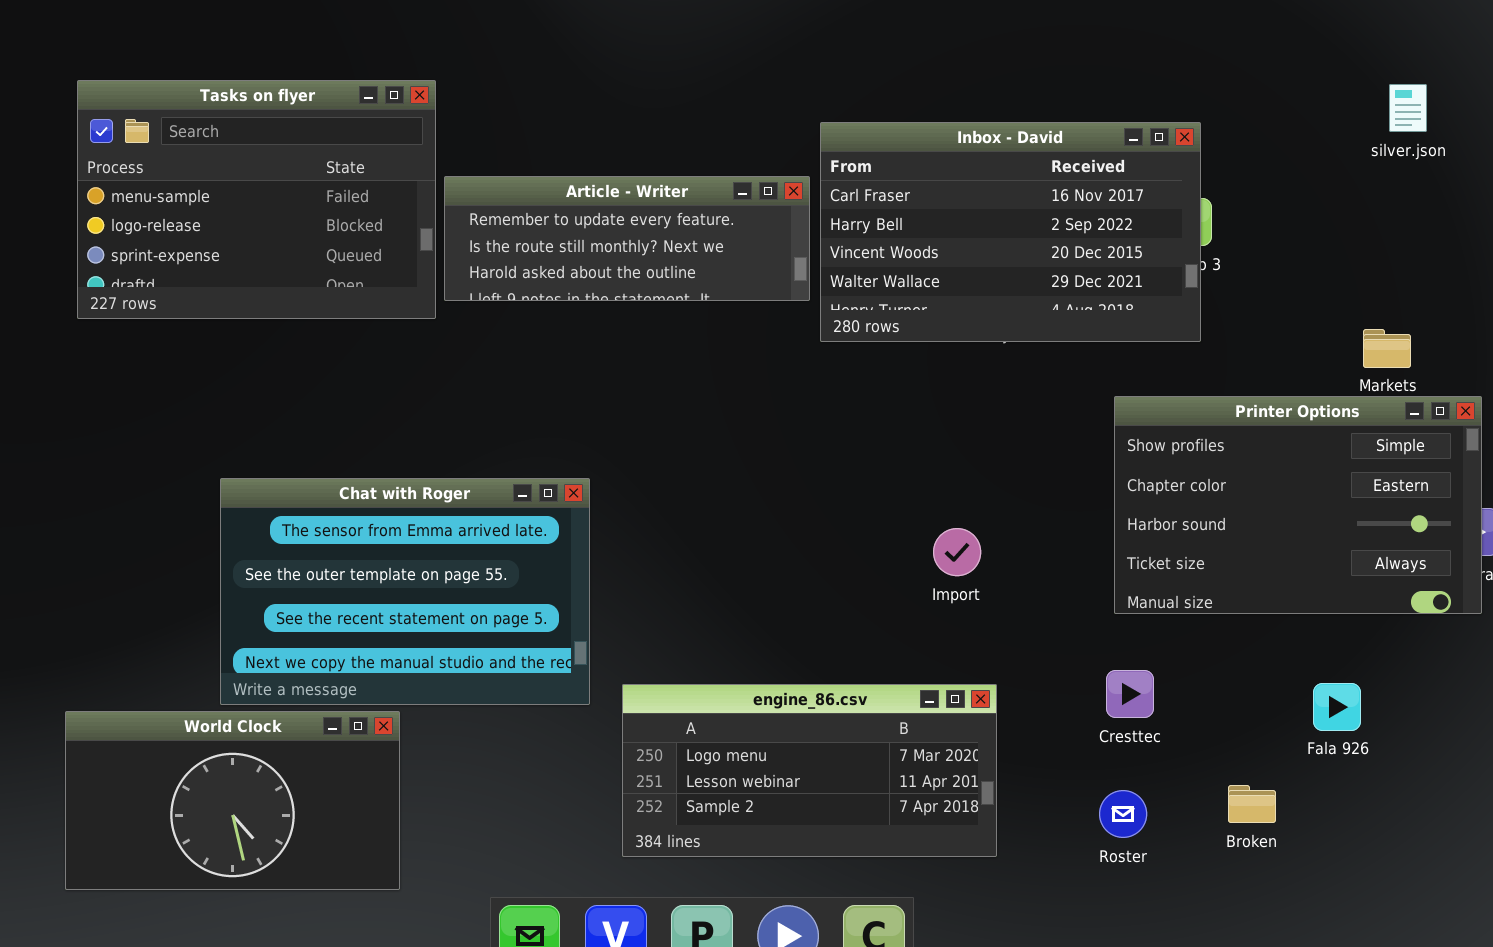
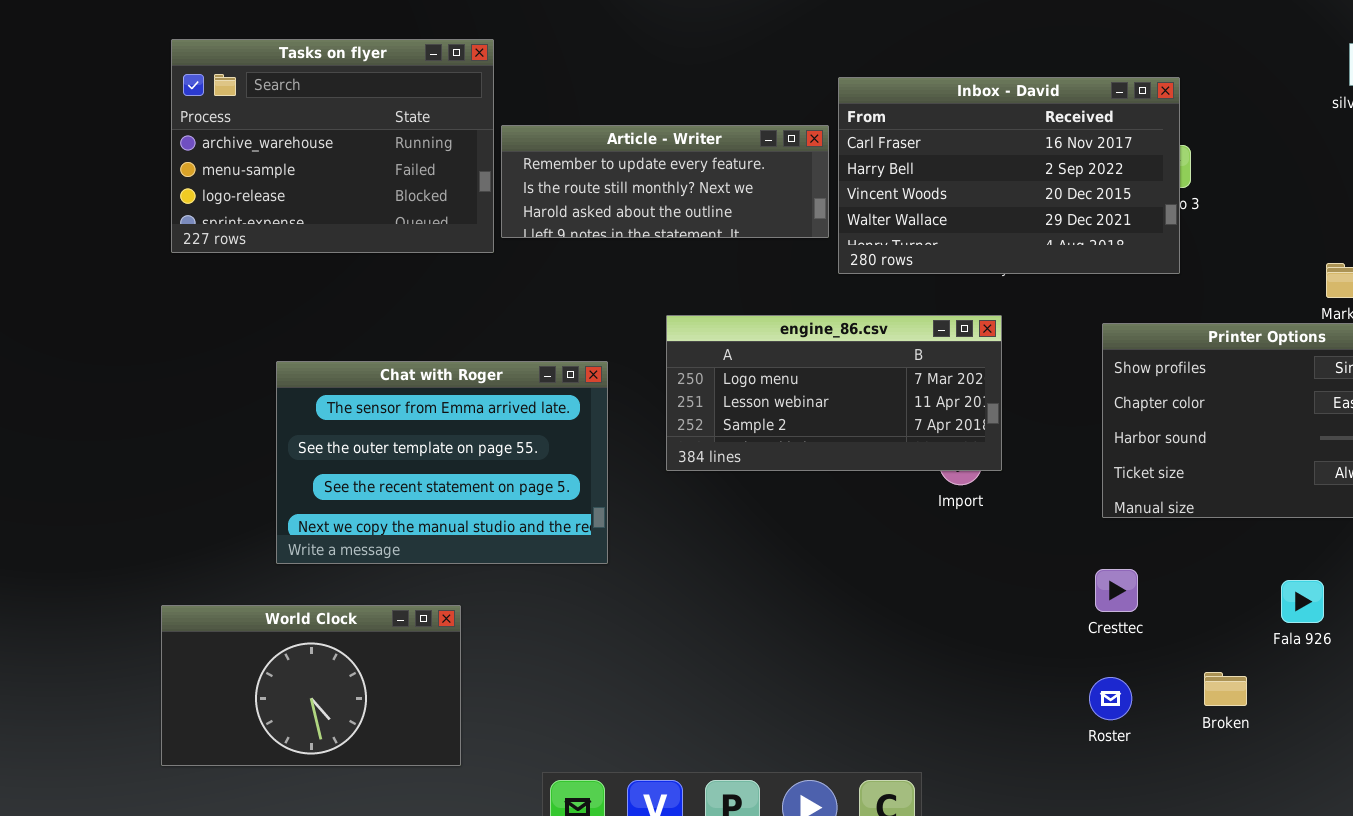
Tasks on flyer: [77,80,436,319] -> [171,39,494,253], scrolled up 1 row
Chat with Roger: [220,478,590,705] -> [276,361,608,564], moved
engine_86.csv: [622,684,997,857] -> [666,315,1002,471], moved

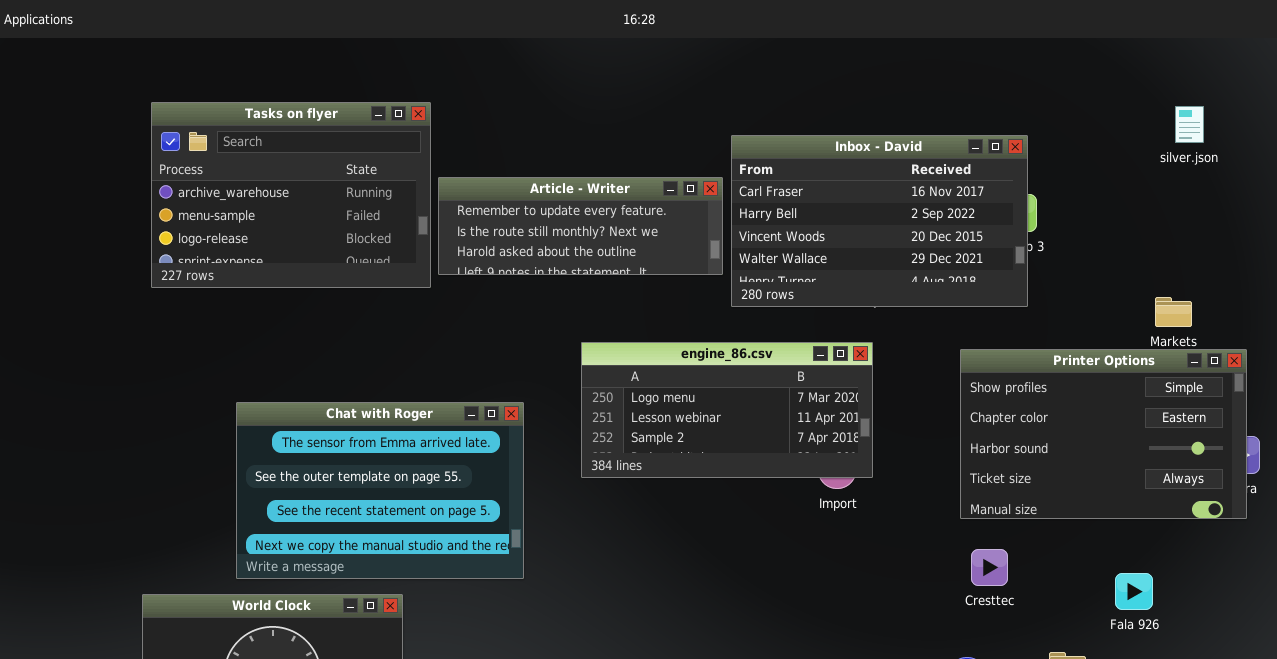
Chat with Roger: [276,361,608,564] -> [236,402,524,579], moved
Cresttec: [1095,569,1138,612] -> [971,549,1008,586], moved

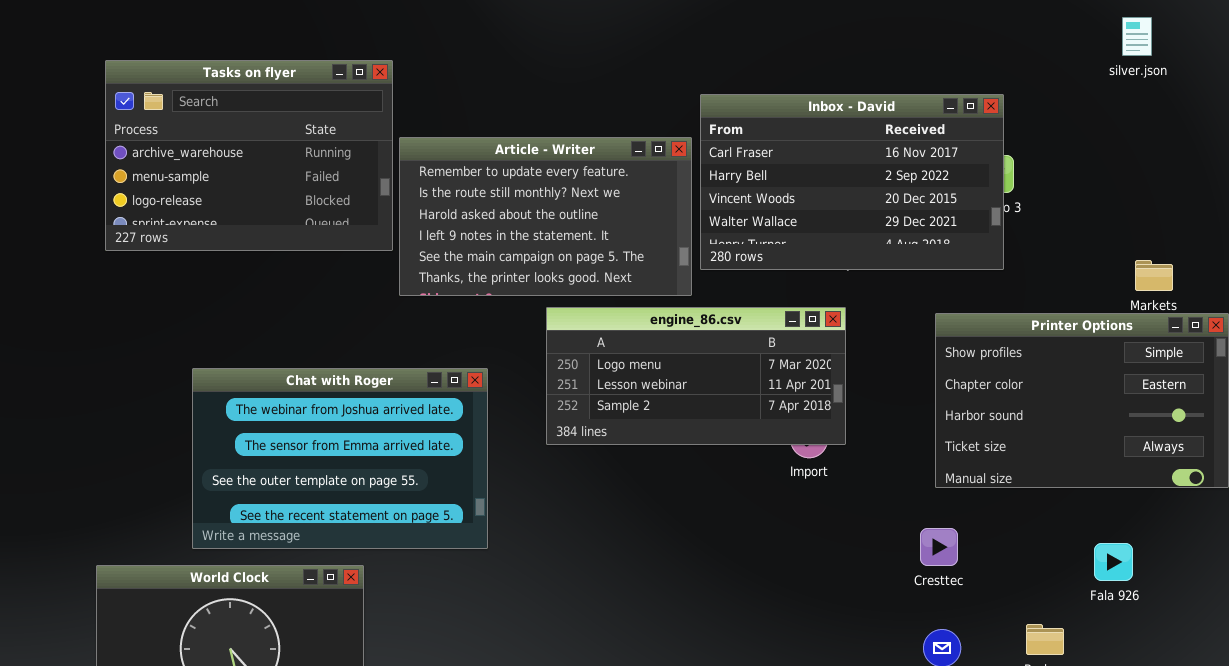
silver.json: [1175,106,1204,143] -> [1122,17,1152,56], moved
Article - Writer: [438,177,723,275] -> [399,137,692,296], resized
Chat with Roger: [236,402,524,579] -> [192,368,488,549], scrolled up 1 row
Cresttec: [971,549,1008,586] -> [920,528,958,566], moved

